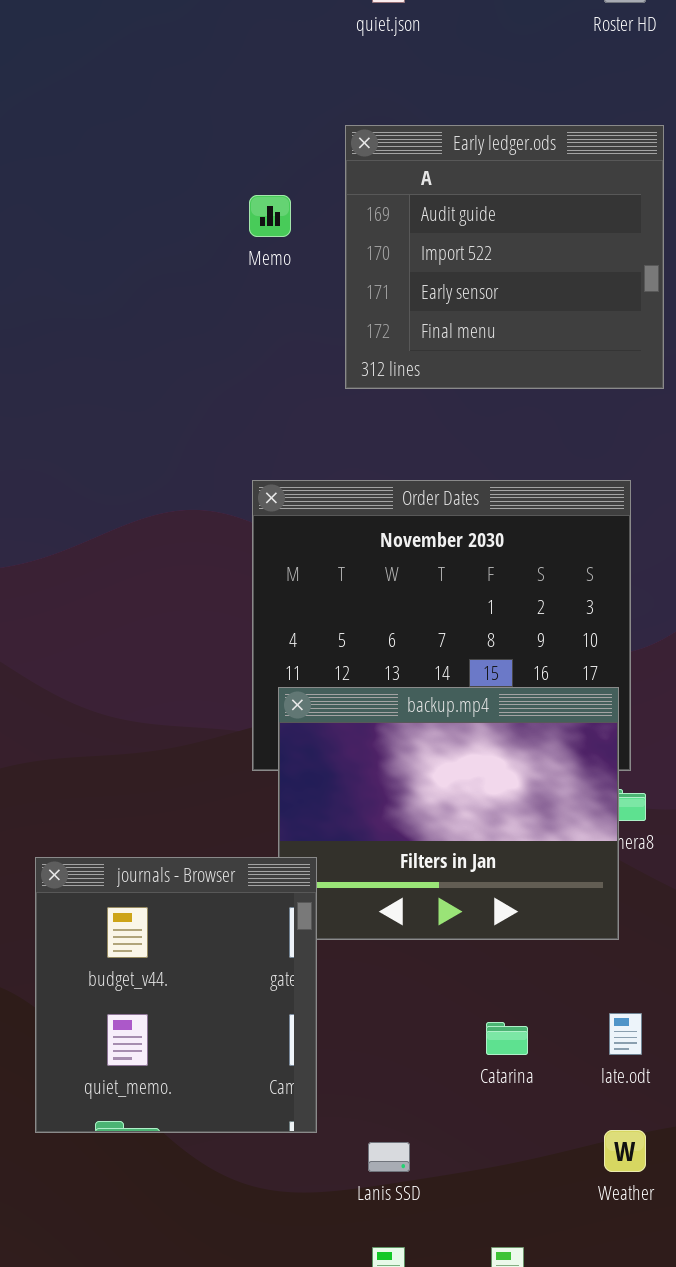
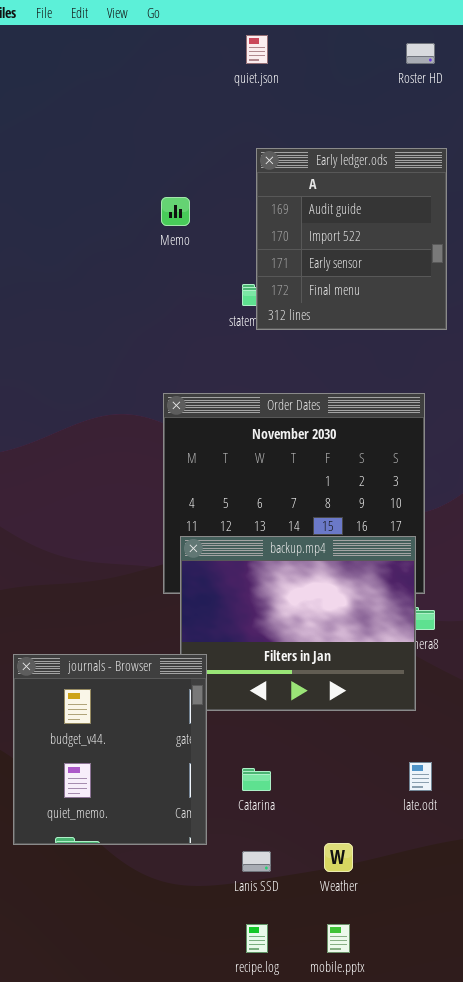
Early ledger.ods: [345,125,664,389] -> [256,148,447,330], resized
Catarina: [486,1022,528,1055] -> [242,768,271,791], moved
Weather: [604,1130,646,1172] -> [324,843,353,872], moved

